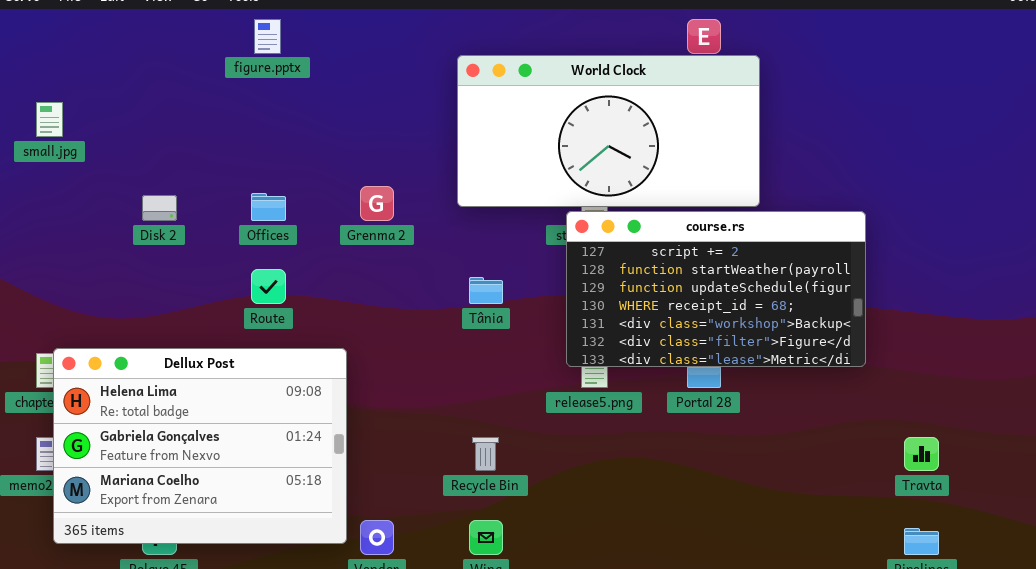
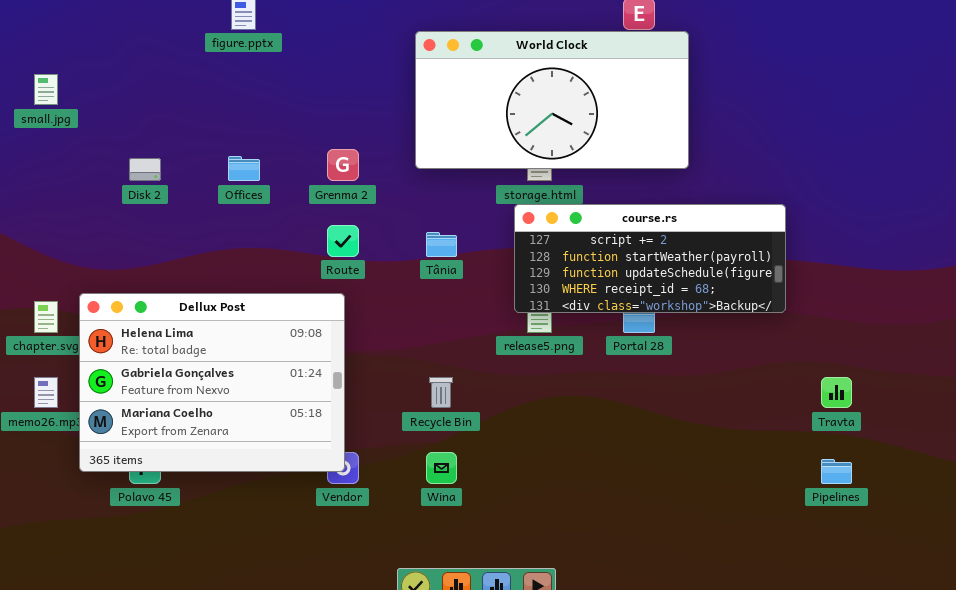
course.rs: [566,211,866,367] -> [514,204,786,313], resized
Route: [251,269,286,304] -> [327,225,359,257], moved
Dellux Post: [53,348,347,544] -> [79,293,345,472], moved

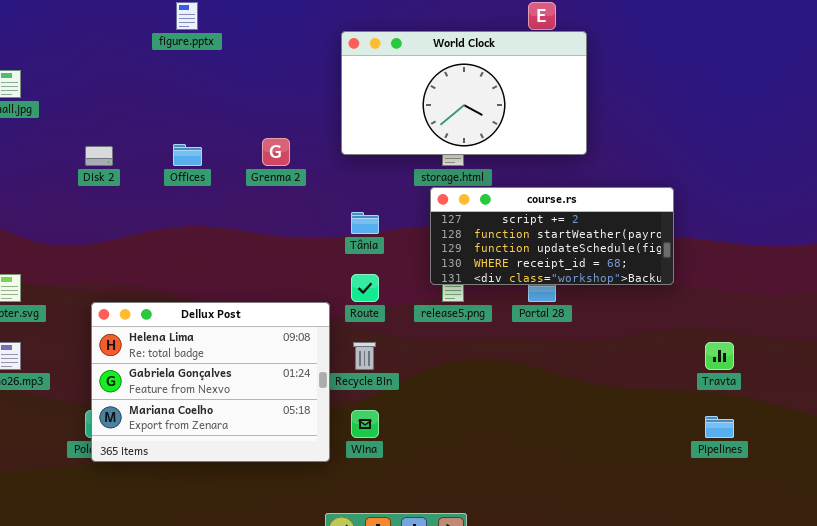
Route: [327,225,359,257] -> [351,274,379,302], moved
Dellux Post: [79,293,345,472] -> [91,302,330,462], moved

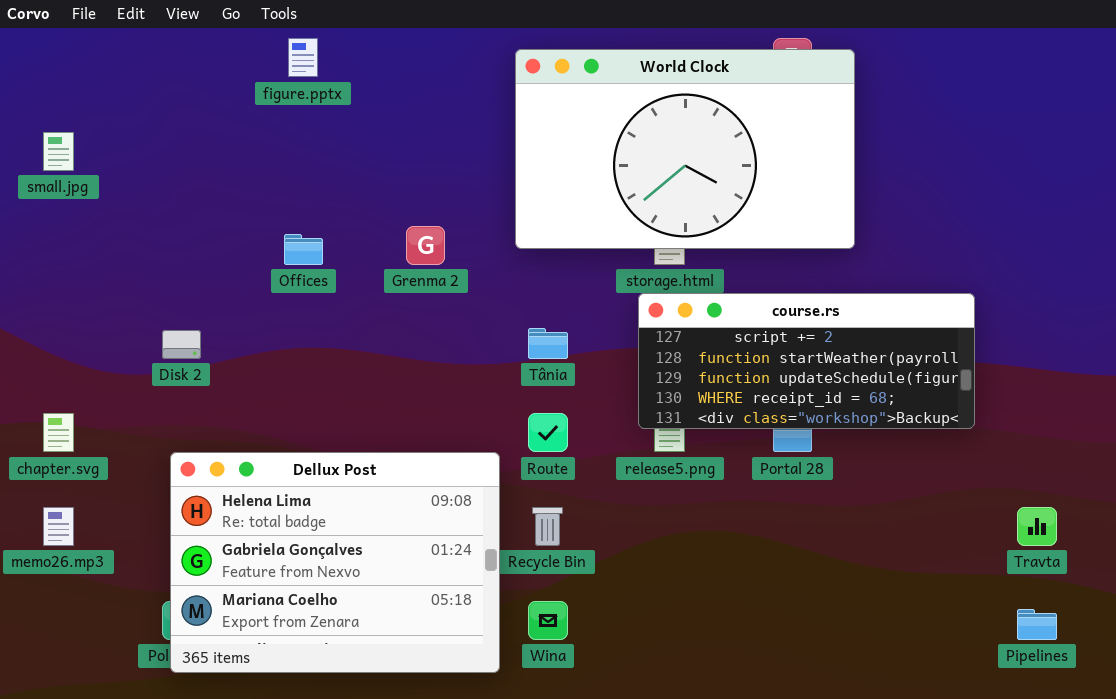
World Clock: [341,31,587,155] -> [515,49,855,249], resized
Disk 2: [85,146,113,166] -> [162,330,201,359], moved

